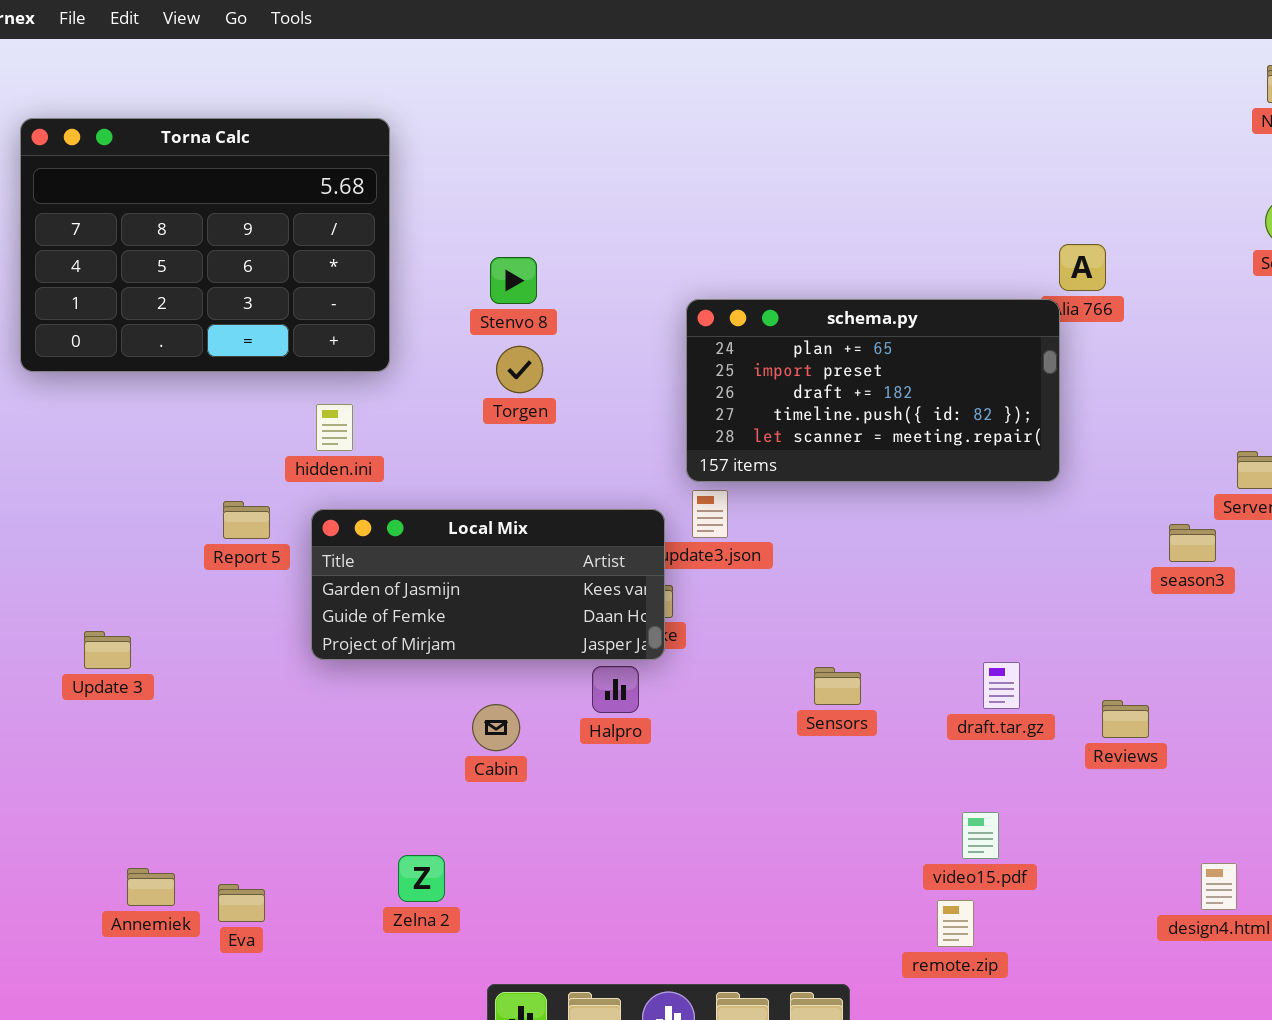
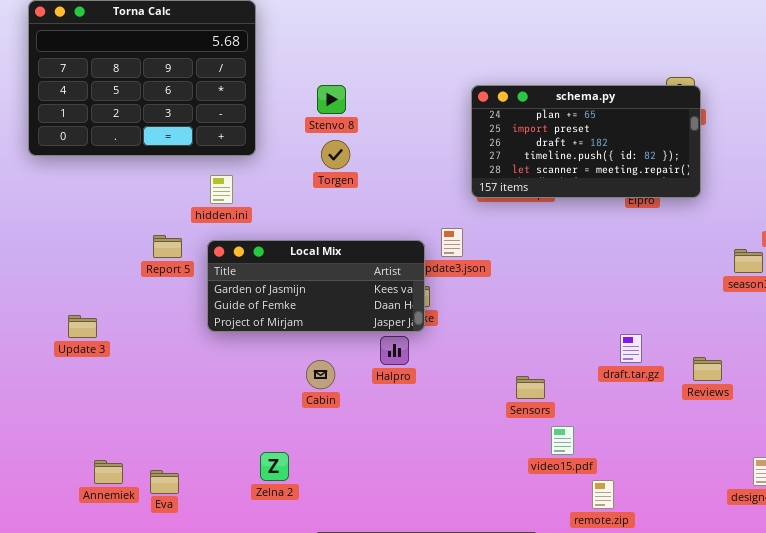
schema.py: [686,299,1060,482] -> [471,85,701,198], moved
Sensors: [814,667,861,705] -> [516,376,545,399], moved
video15.pdf: [962,812,999,859] -> [551,426,574,455], moved

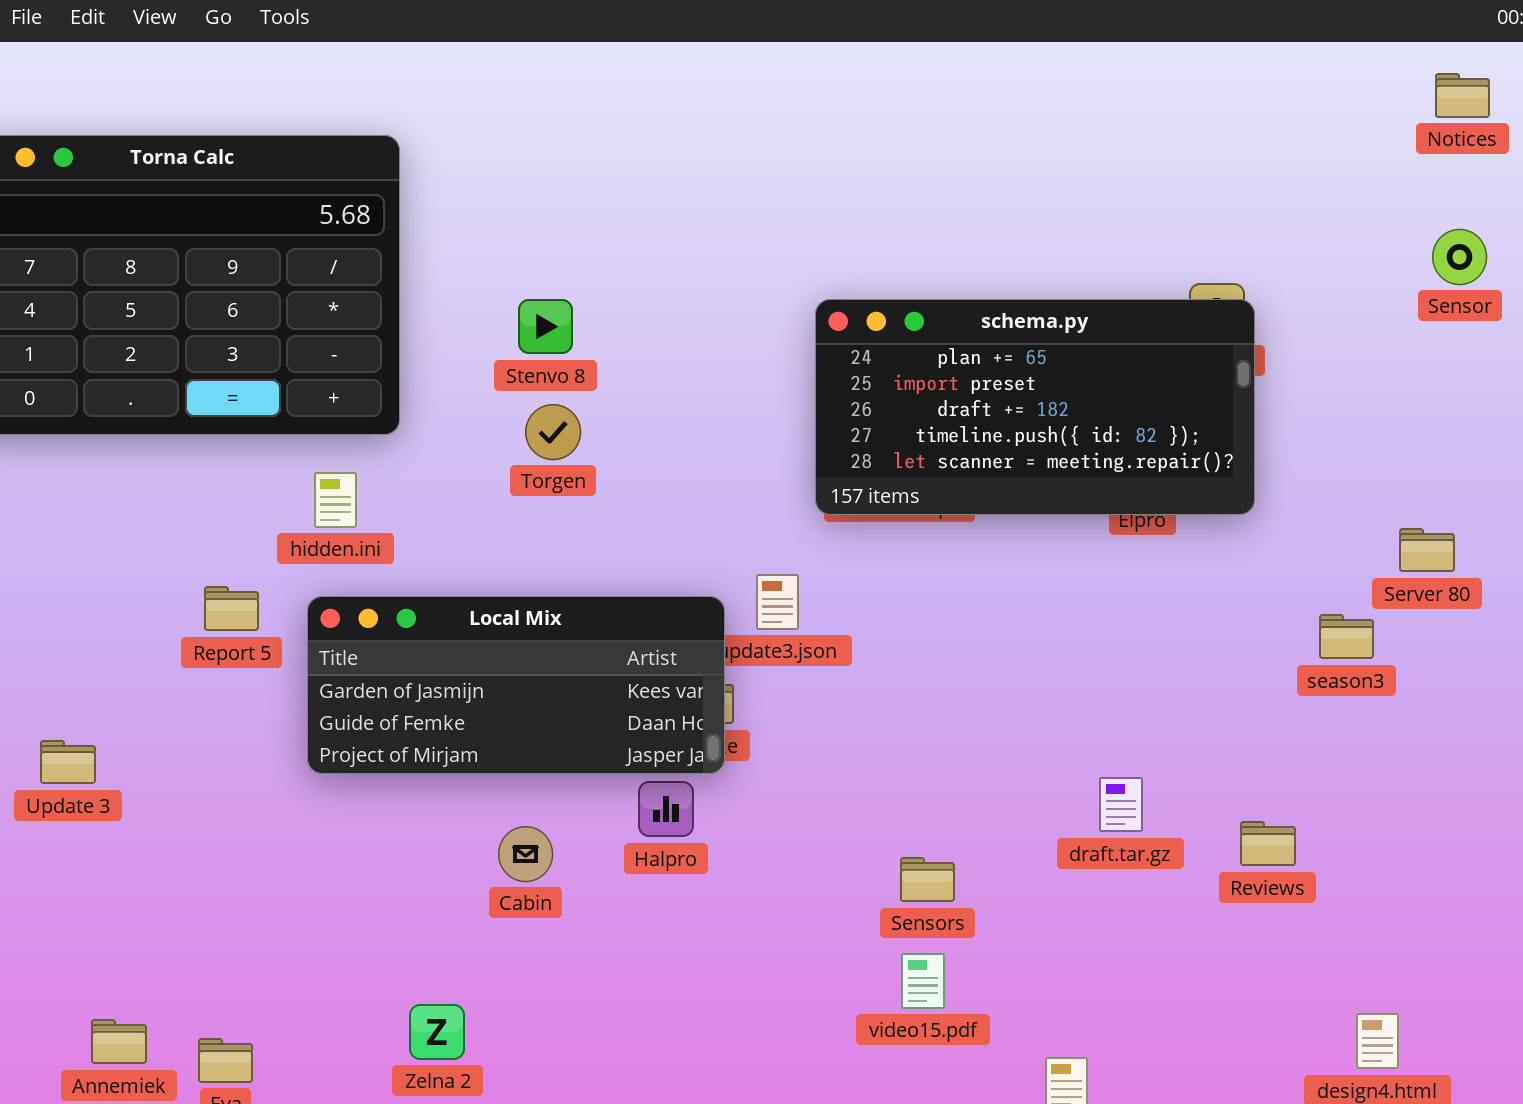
video15.pdf: [551,426,574,455] -> [901,953,945,1009], moved

